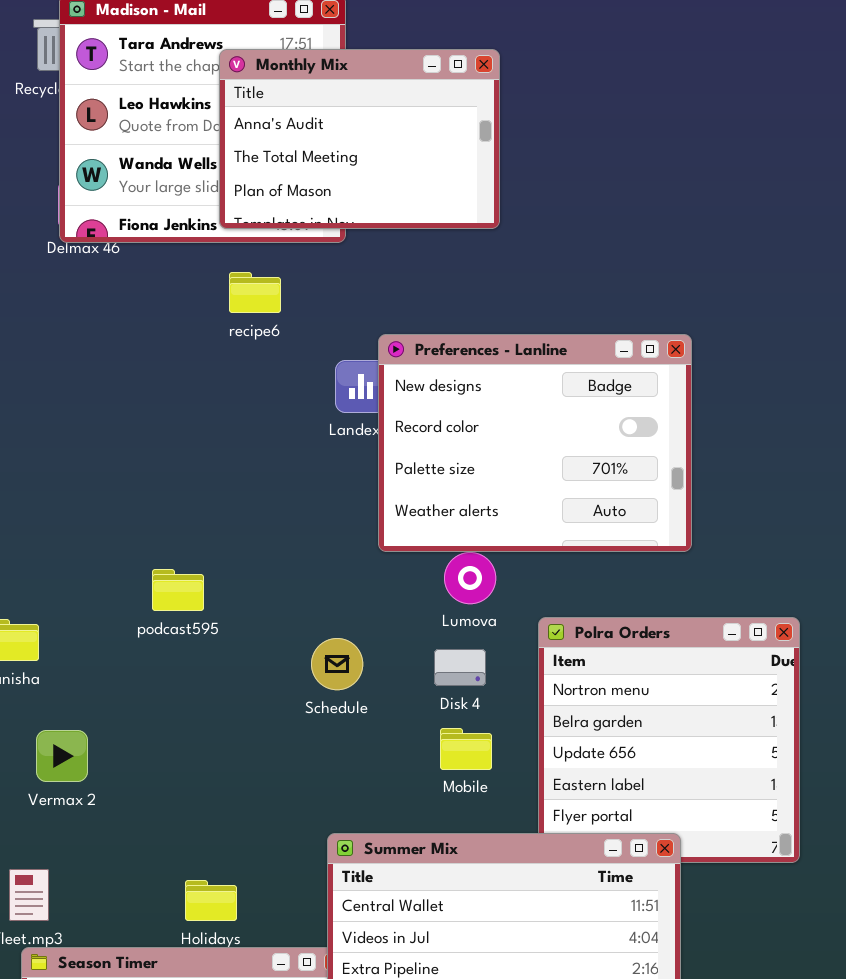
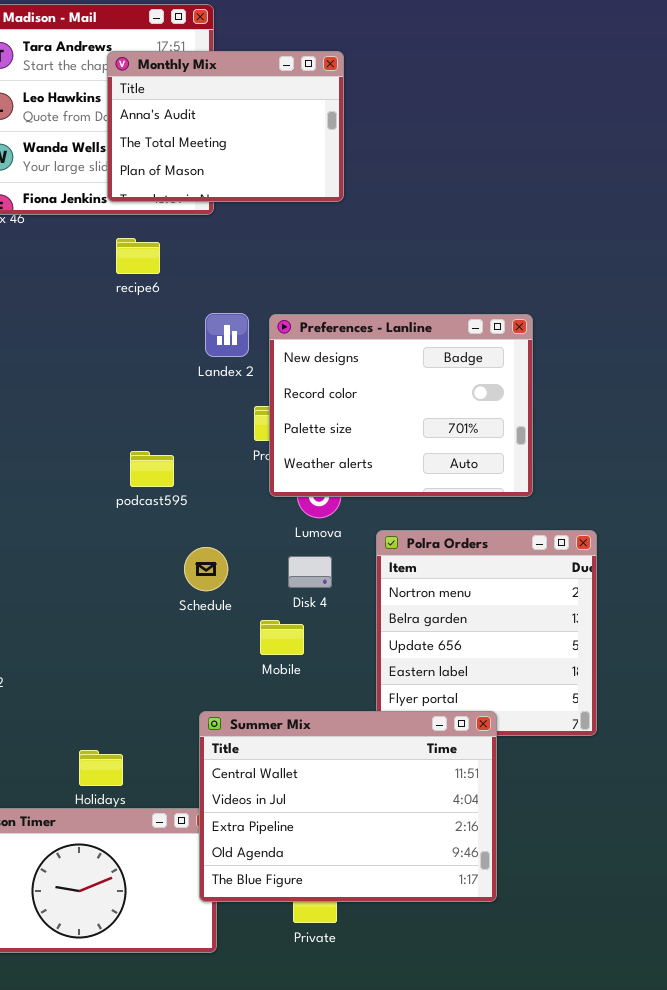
Preferences - Lanline: [378,334,692,552] -> [269,314,533,497], moved
podcast595: [152,569,204,611] -> [130,451,174,487], moved
Mobile: [440,728,492,770] -> [260,620,304,655], moved

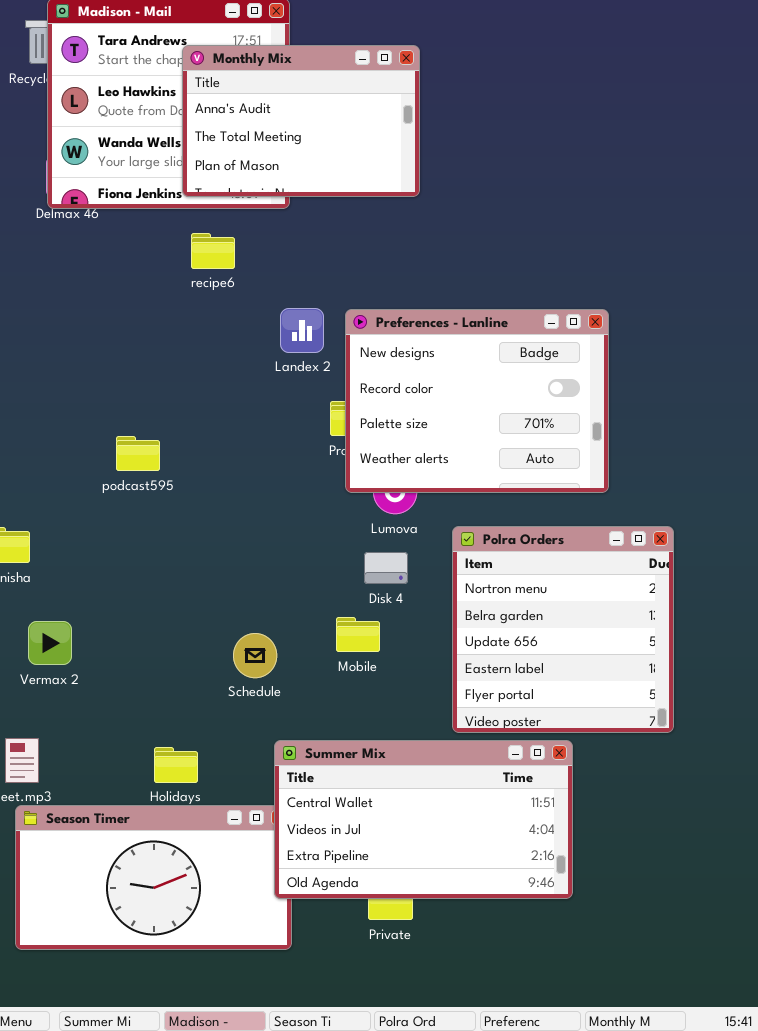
podcast595: [130,451,174,487] -> [116,436,160,471], moved
Schedule: [184,547,228,591] -> [233,633,277,678], moved
Summer Mix: [199,711,497,902] -> [274,740,573,899], resized

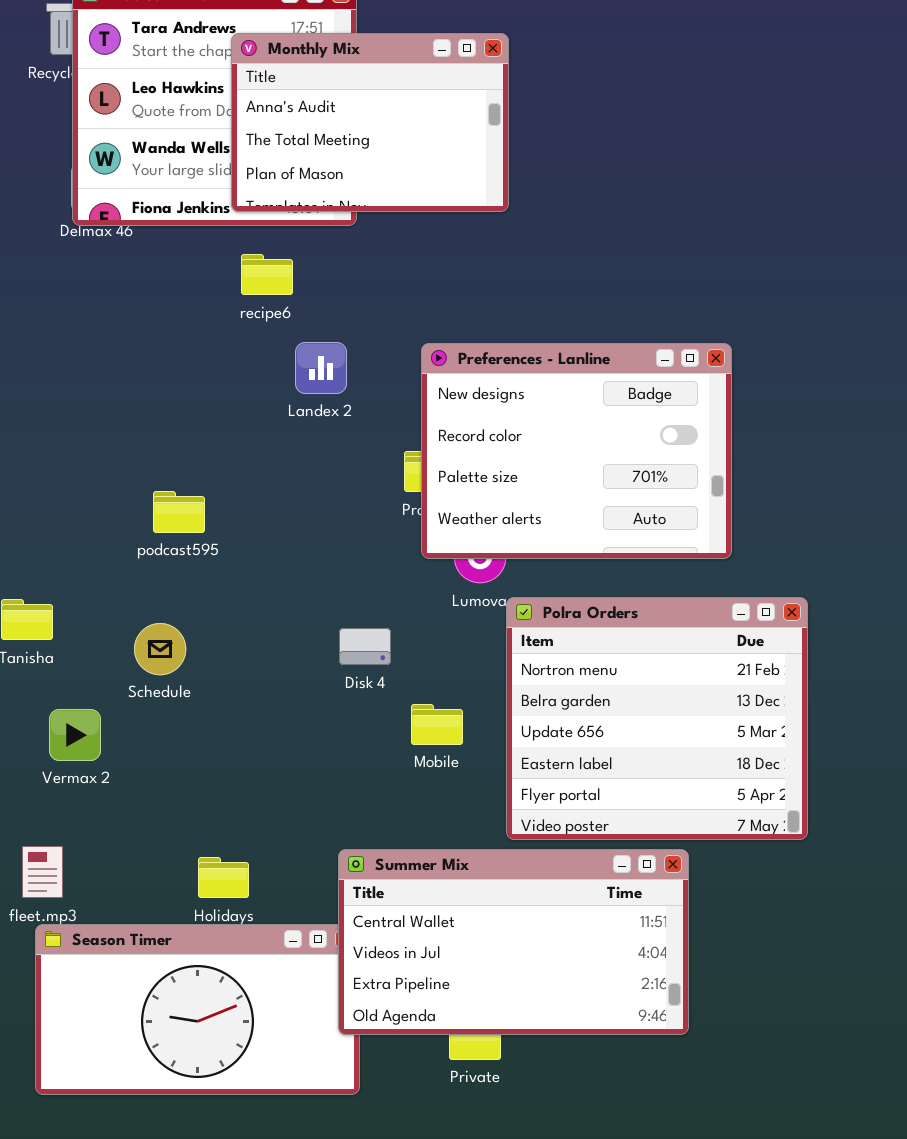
Landex 2: [280,308,324,353] -> [295,342,347,394], moved
Polra Orders: [452,526,674,733] -> [506,597,808,840], resized
Disk 4: [364,552,408,584] -> [339,628,391,665], moved
Schedule: [233,633,277,678] -> [134,623,186,675], moved

